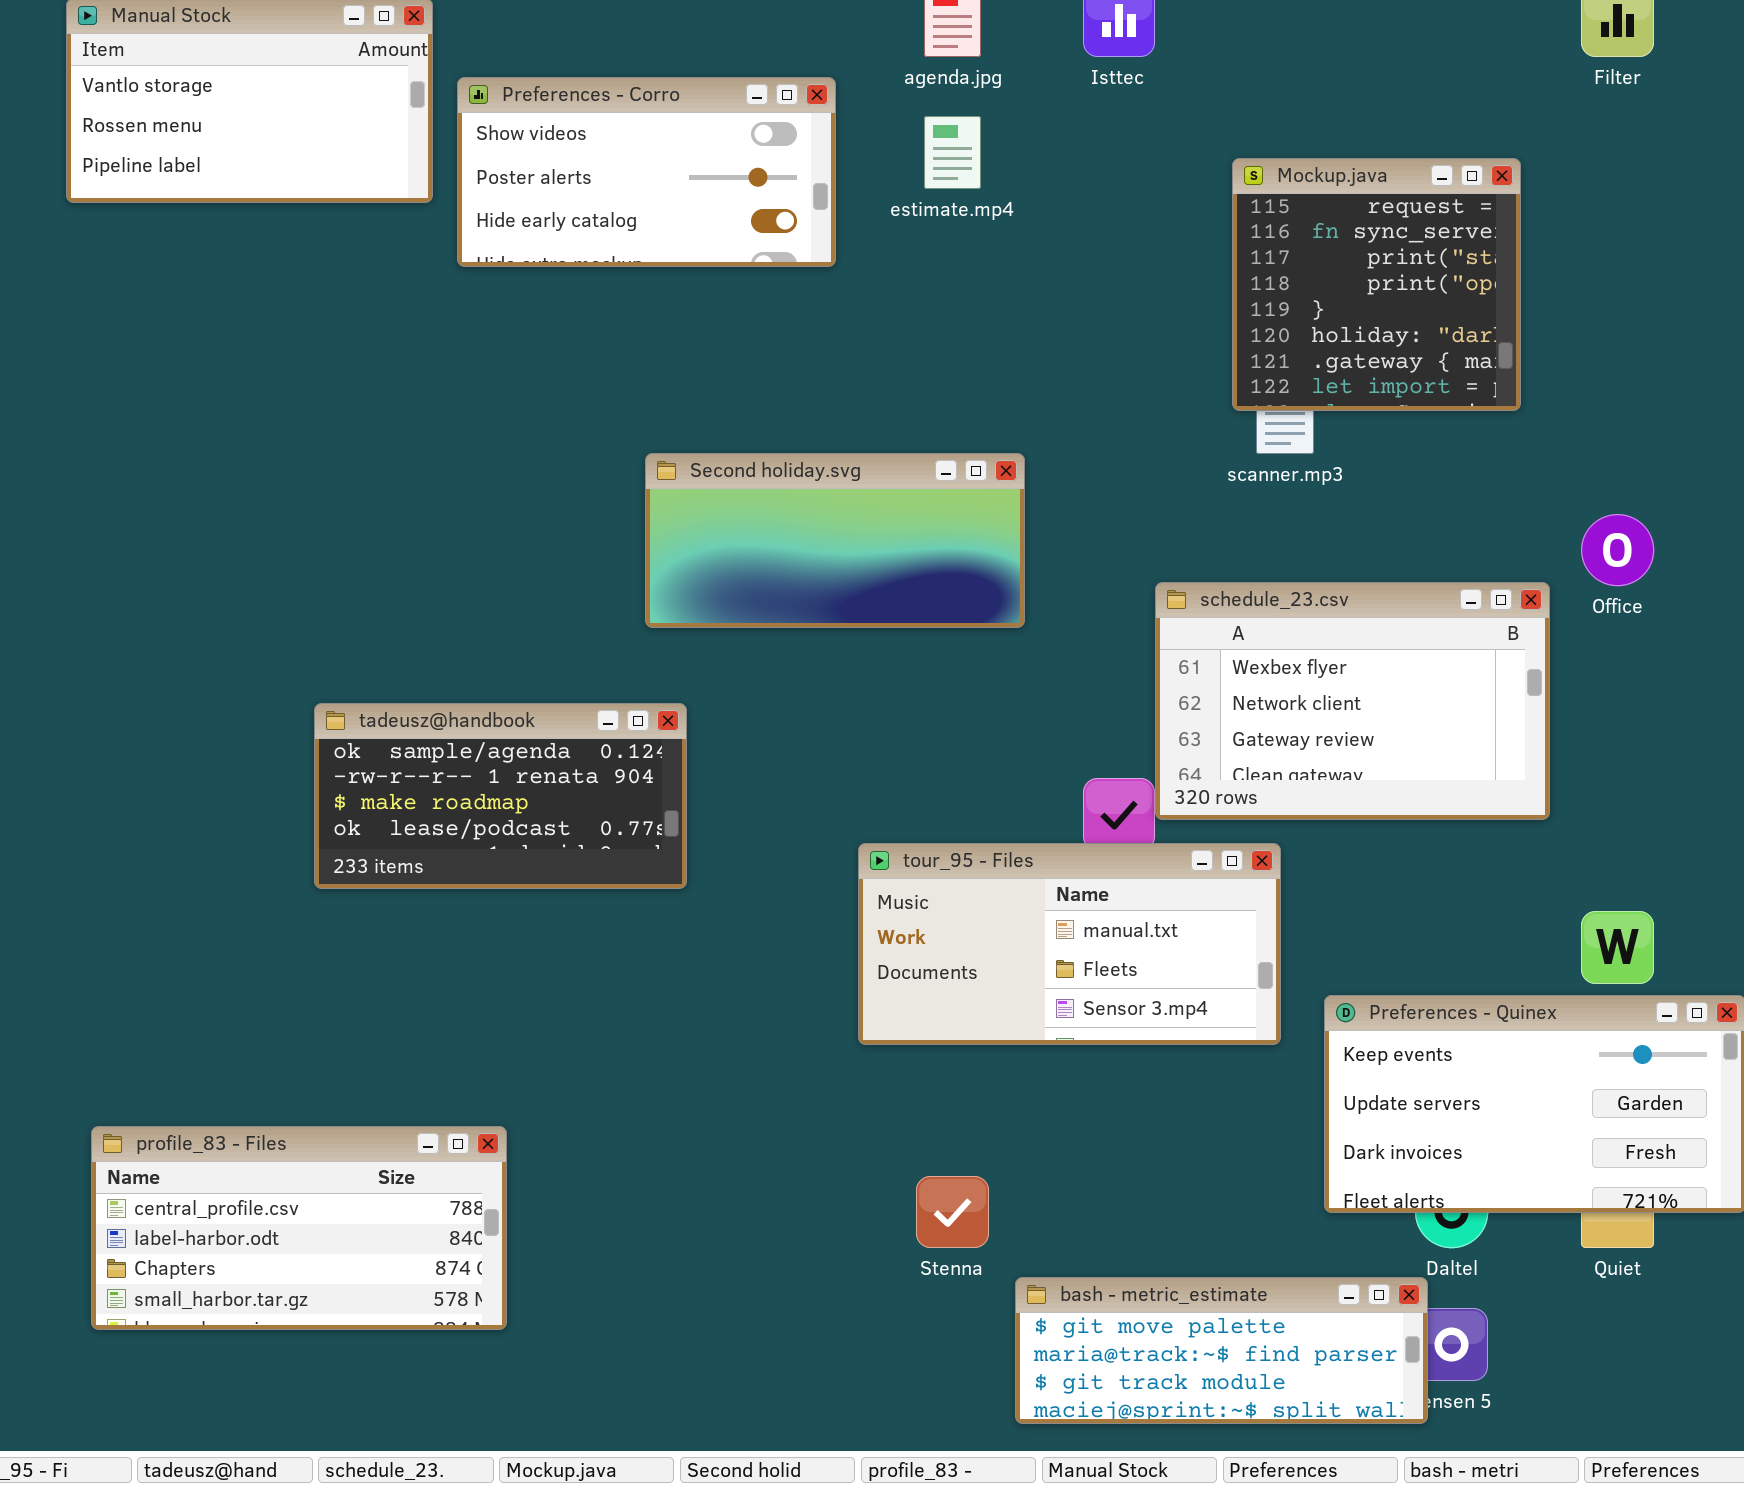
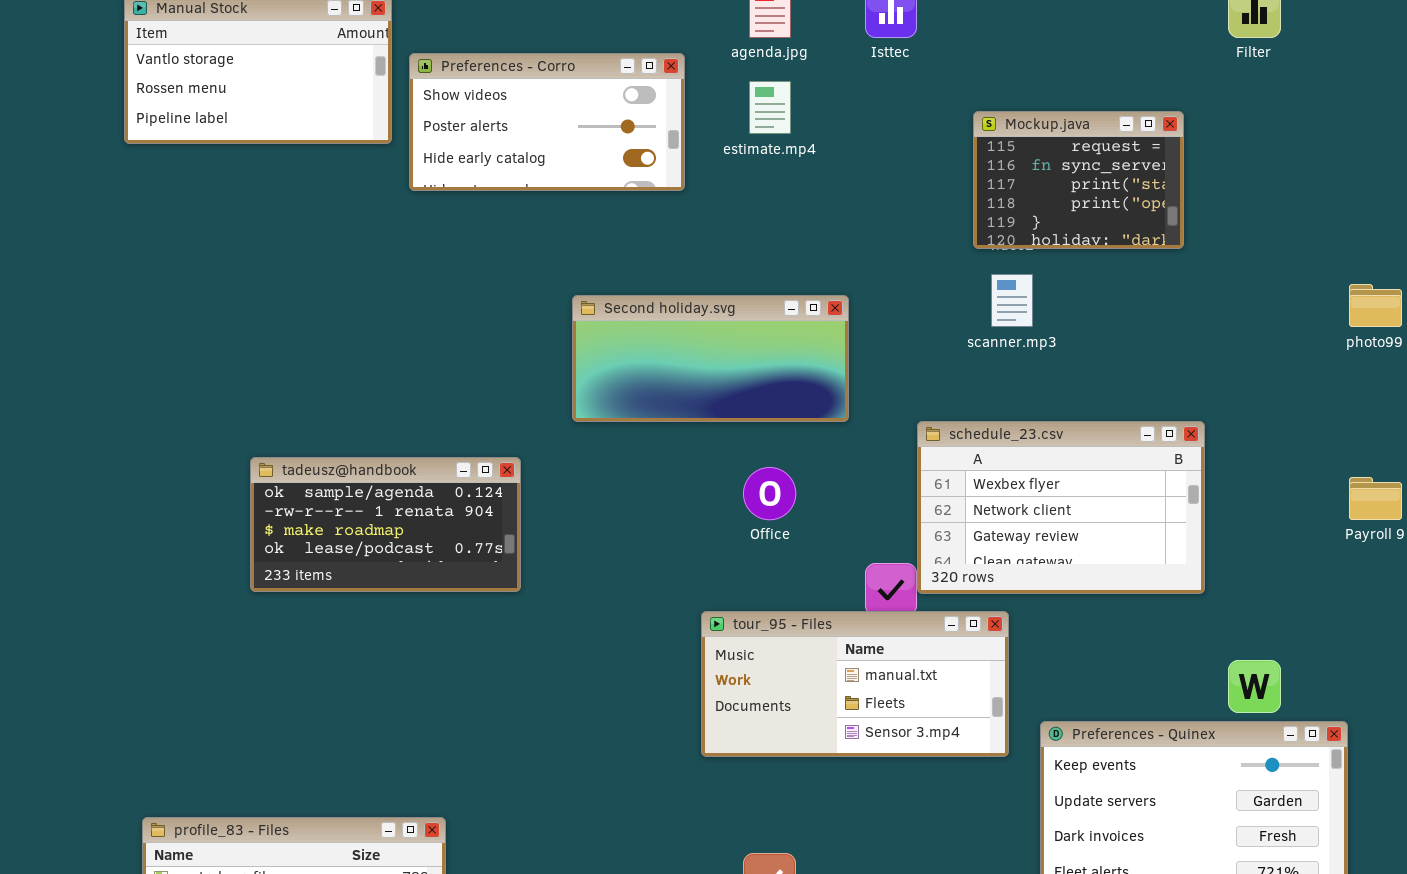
Mockup.java: [1232,158,1521,411] -> [973,111,1184,249], resized
Second holiday.svg: [645,453,1025,628] -> [572,295,849,422], moved
Office: [1581,514,1654,586] -> [743,467,796,520], moved
tadeusz@handbook: [314,703,687,889] -> [250,457,521,592], moved

